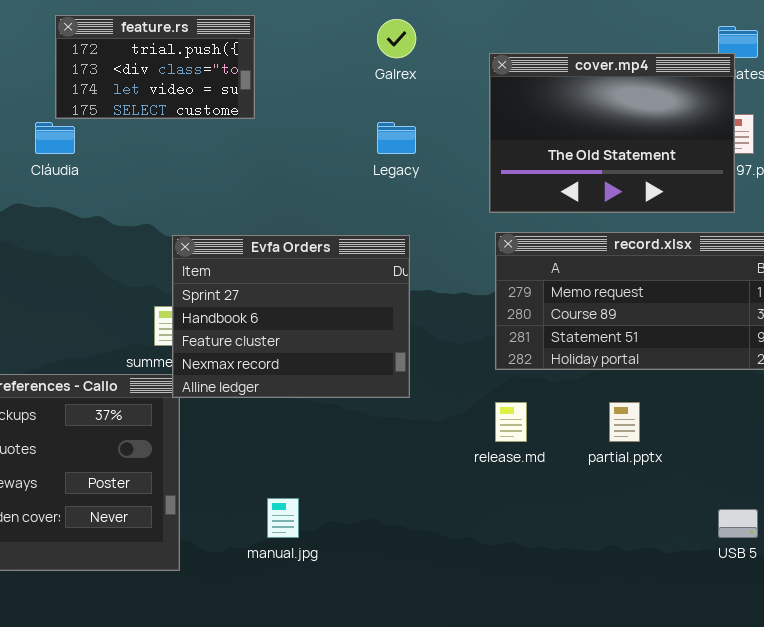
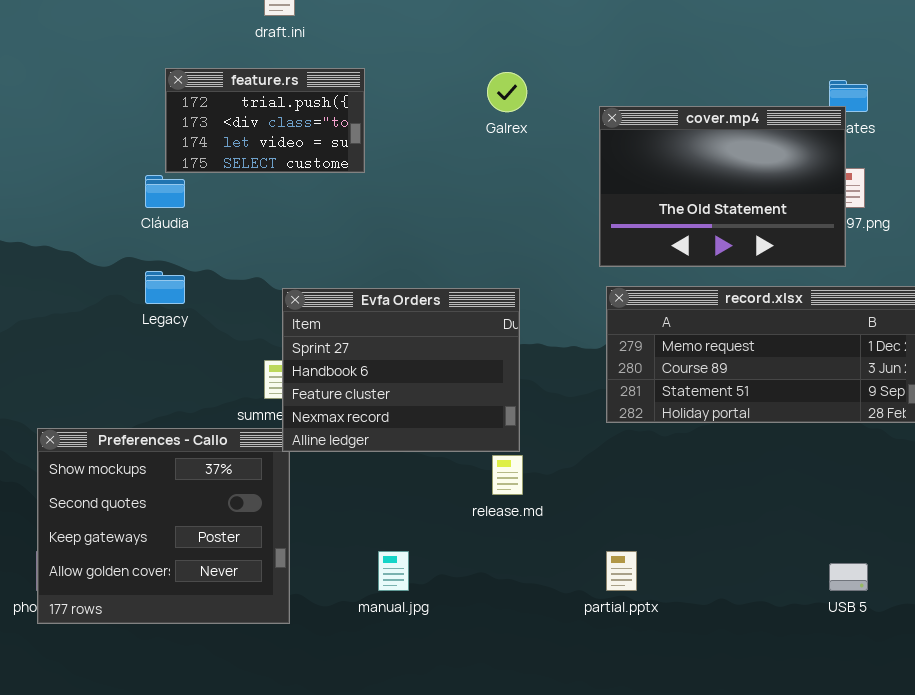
Legacy: [377,122,416,154] -> [145,271,185,304], moved
release.md: [495,402,527,442] -> [492,455,523,495], moved
partial.pptx: [609,402,640,442] -> [606,551,637,591], moved

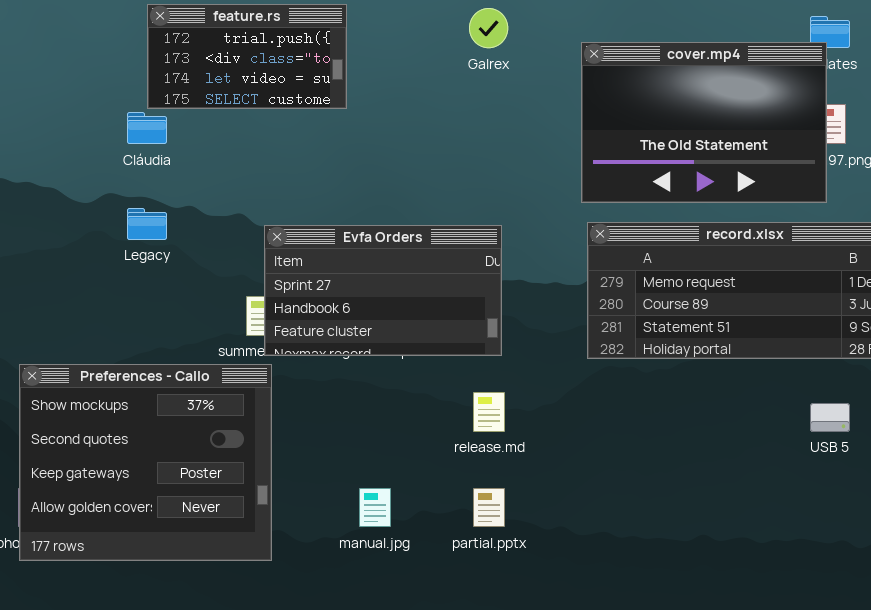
Evfa Orders: [282,288,520,452] -> [264,225,502,356], resized
partial.pptx: [606,551,637,591] -> [473,488,505,527], moved
USB 5: [829,563,868,591] -> [810,403,850,432], moved

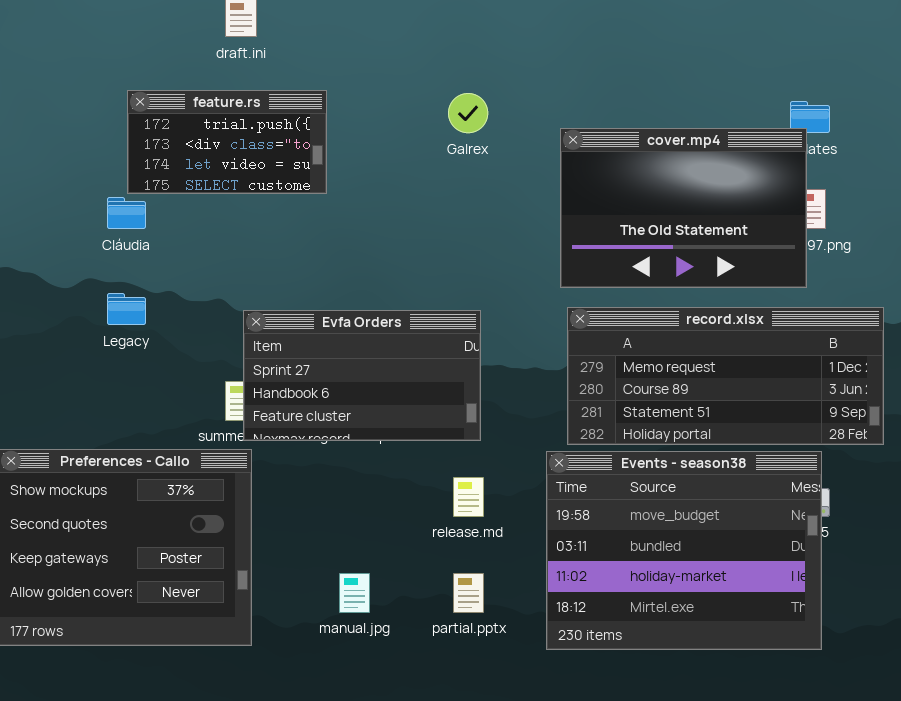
Events - season38: none -> [546,451,822,650], opened

